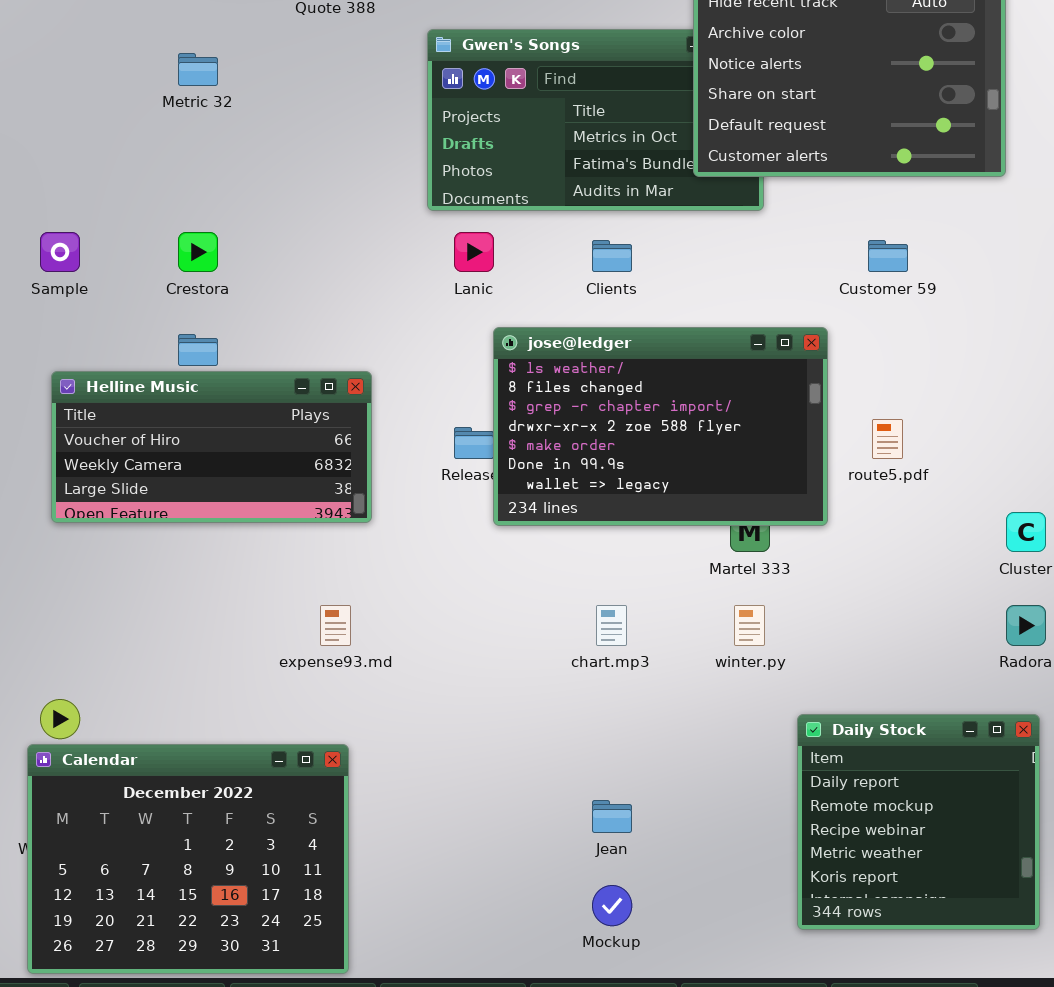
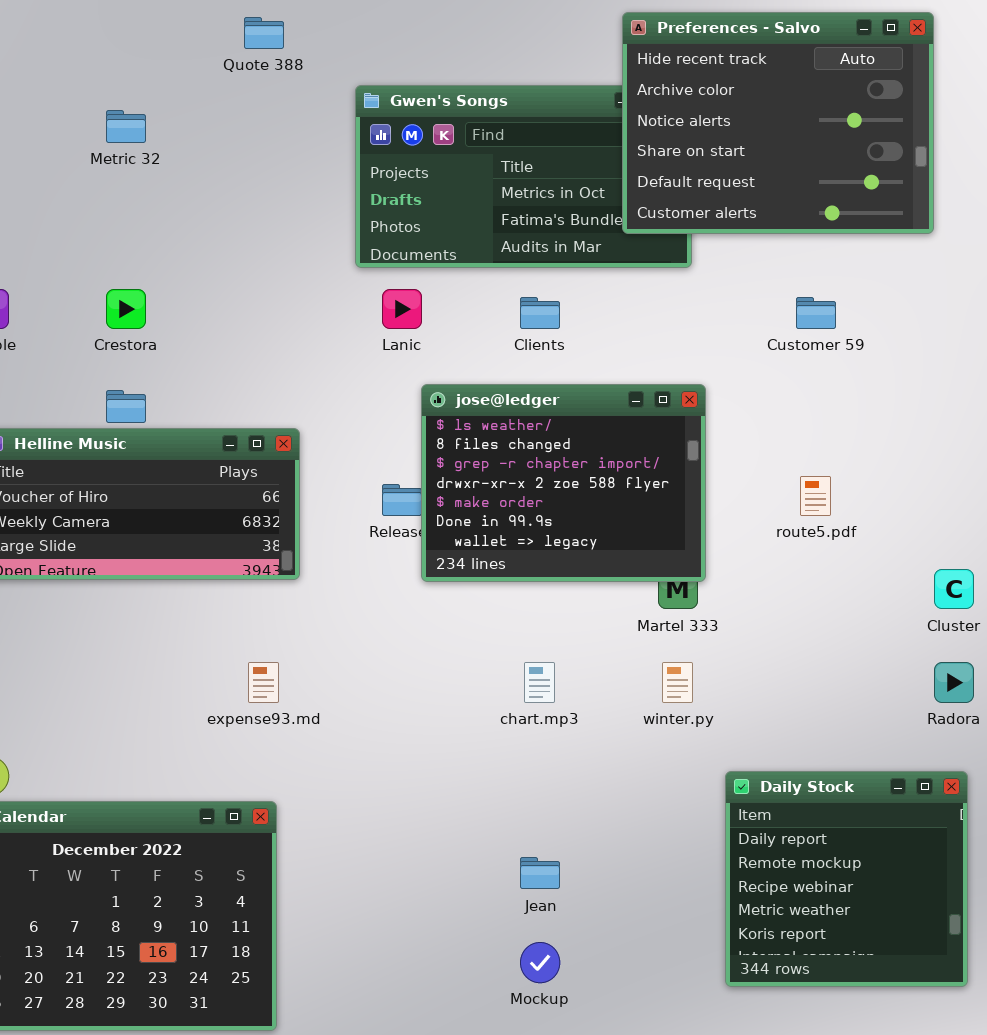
jose@ledger: [493,327,828,526] -> [421,384,706,582], resized

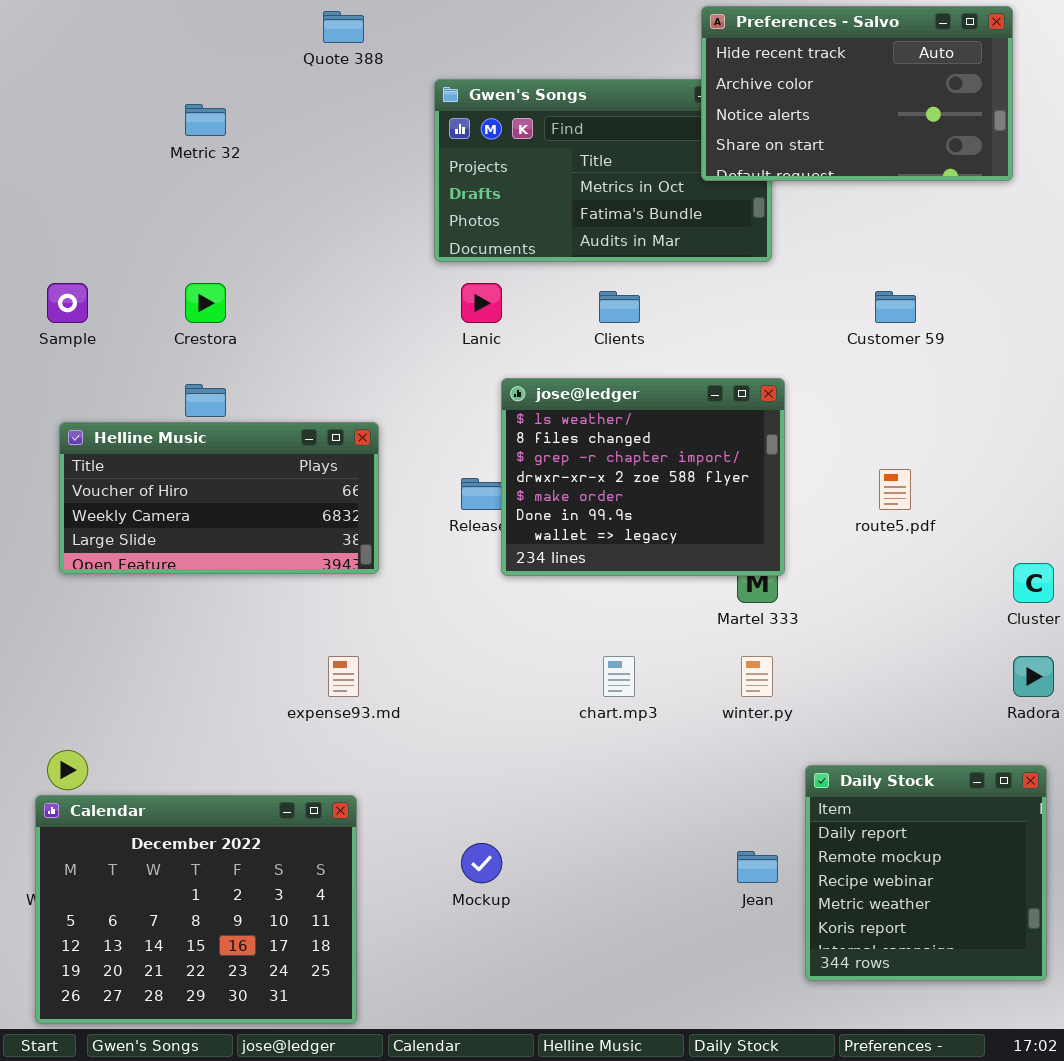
Preferences - Salvo: [622,12,934,234] -> [701,6,1013,181], resized
Jean: [520,857,560,889] -> [737,851,778,883], moved
Mockup: [520,942,560,983] -> [461,843,502,883], moved

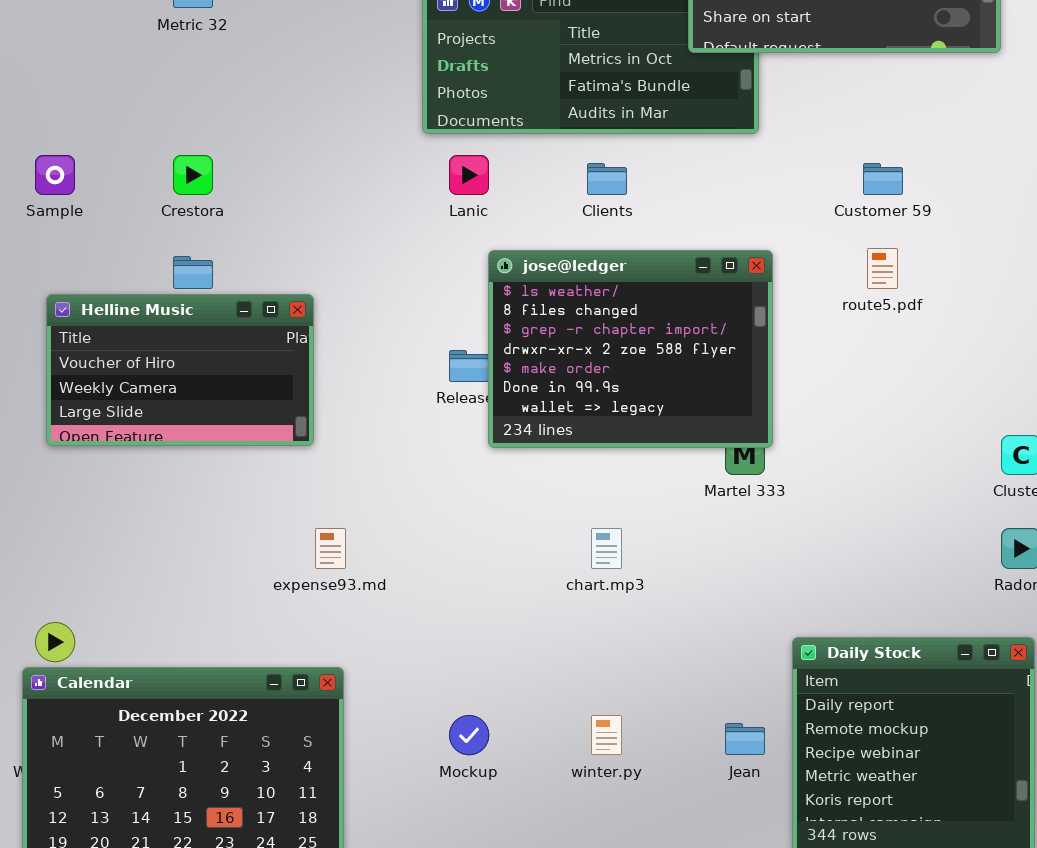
Helline Music: [59,422,379,574] -> [46,294,314,446], resized
route5.pdf: [879,469,911,510] -> [867,248,898,289], moved
winter.py: [741,656,773,697] -> [591,715,622,755], moved

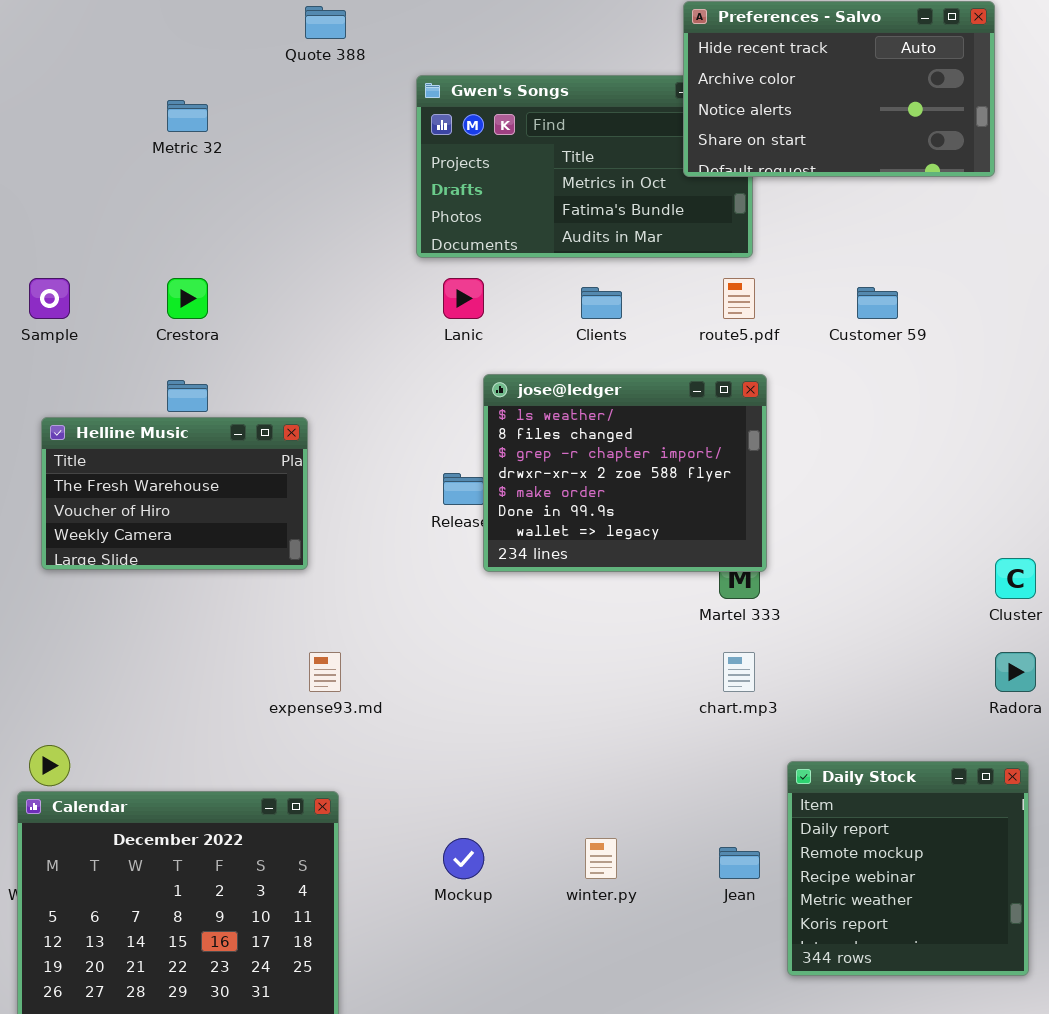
route5.pdf: [867,248,898,289] -> [723,278,755,319], moved
Helline Music: [46,294,314,446] -> [41,417,308,570], scrolled up 1 row
chart.mp3: [591,528,622,569] -> [723,652,755,692], moved

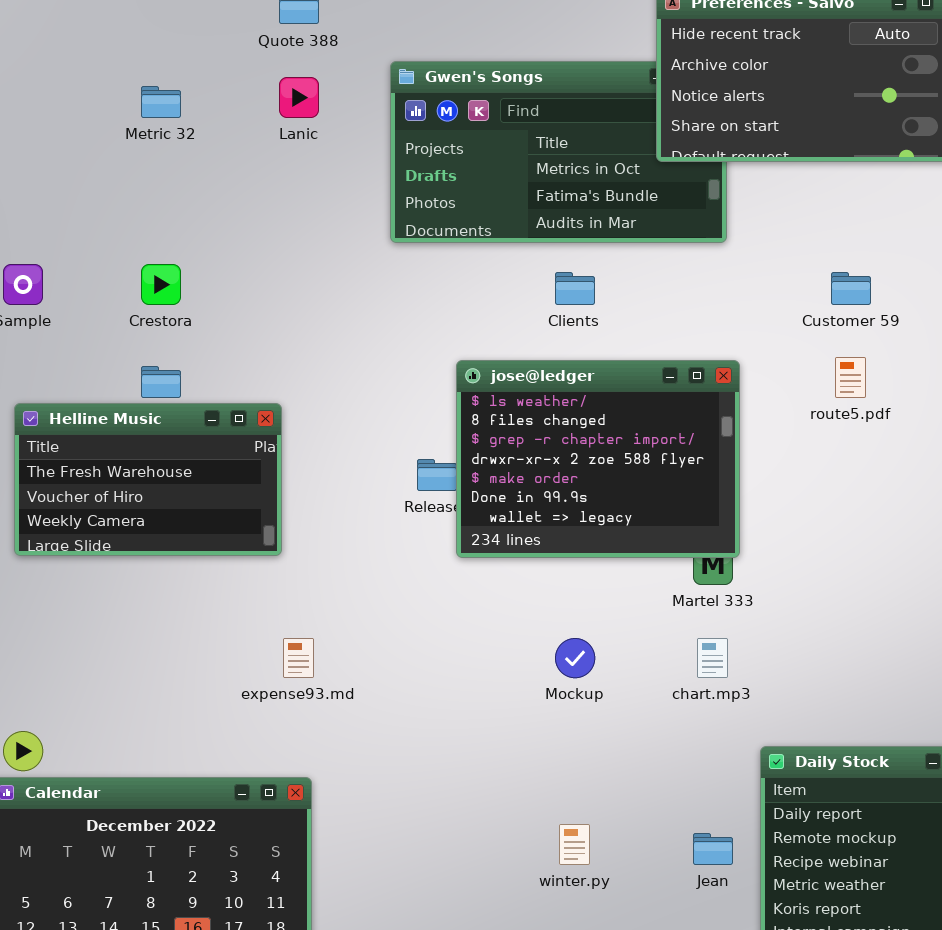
Lanic: [443,278,484,319] -> [279,77,319,118], moved
route5.pdf: [723,278,755,319] -> [835,357,866,398], moved
Mockup: [443,838,484,879] -> [555,638,595,678], moved

